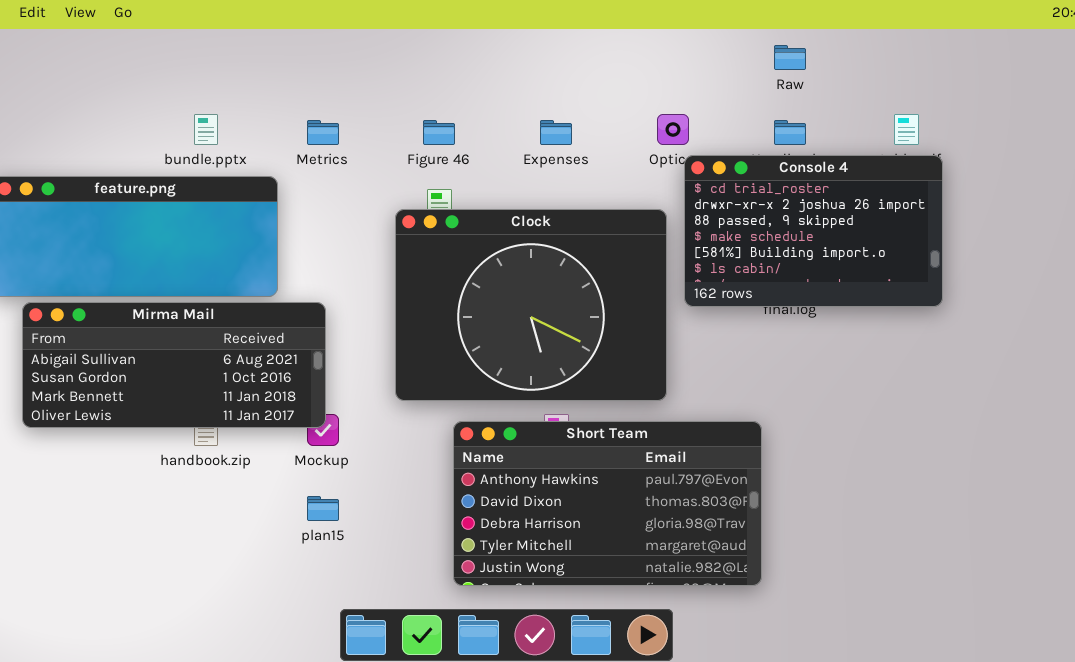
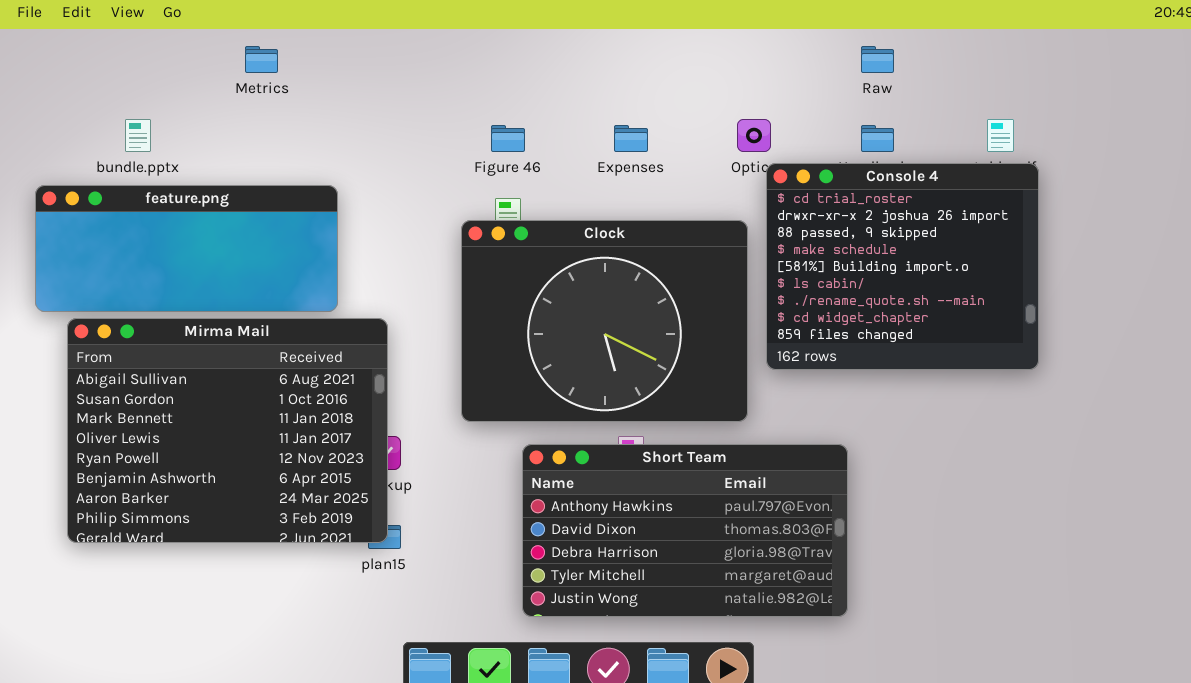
bundle.pptx: [194,114,218,145] -> [125,119,151,152], moved
Metrics: [307,120,339,145] -> [245,46,278,73], moved
Console 4: [684,155,943,307] -> [766,163,1039,370], resized
Mirma Mail: [22,302,326,428] -> [67,318,388,543], resized

